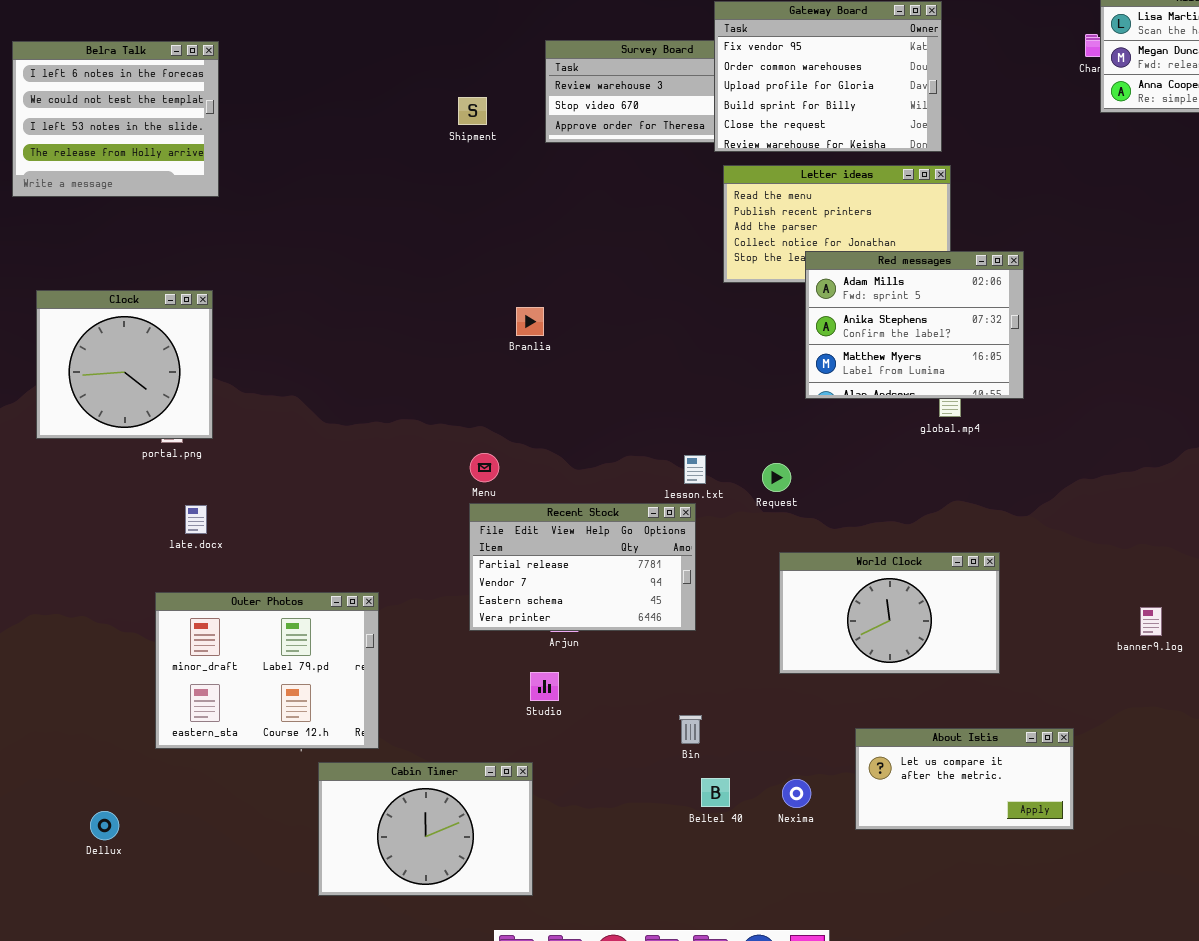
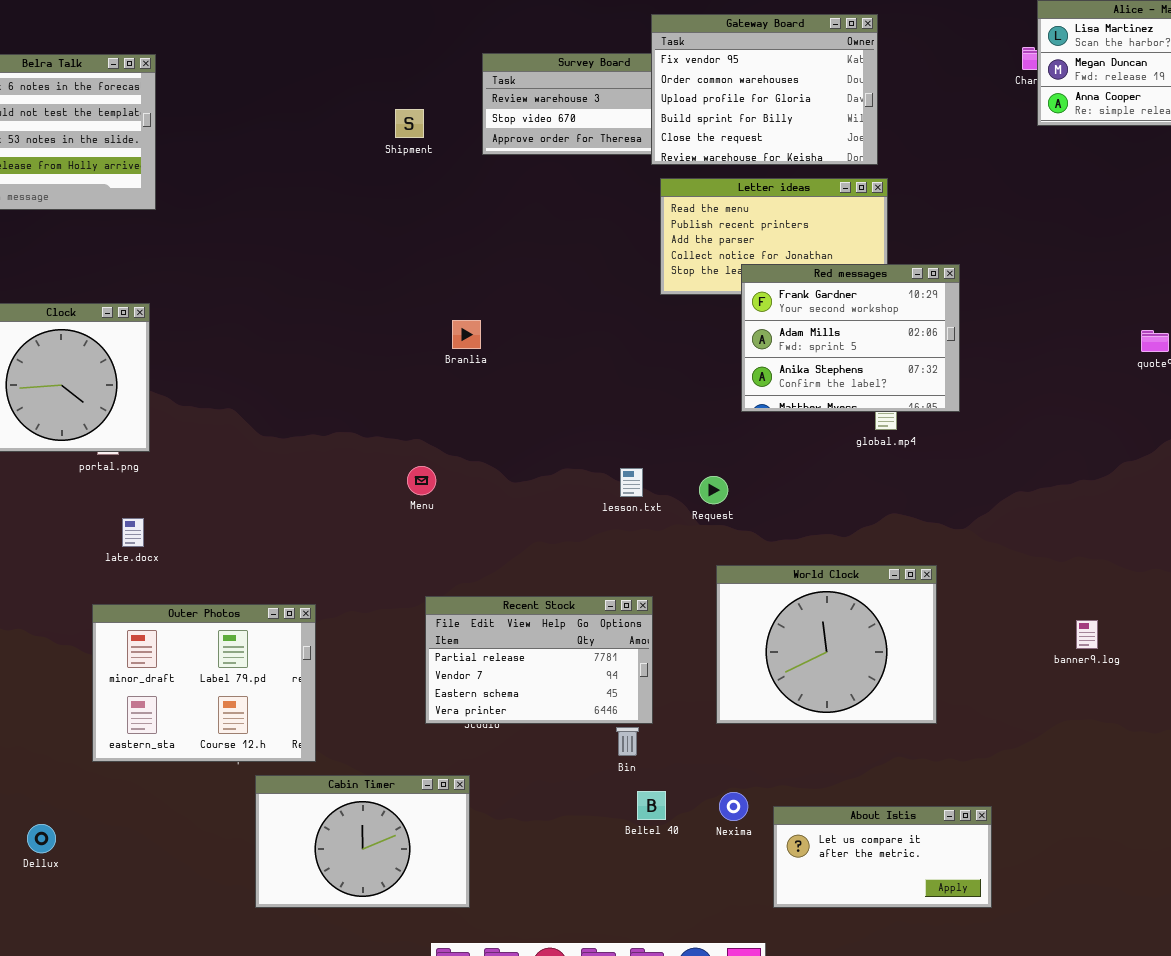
Red messages: [805,251,1024,399] -> [741,264,960,412], scrolled up 1 row
Recent Stock: [469,503,696,631] -> [425,596,653,724], moved
World Clock: [779,552,1000,674] -> [716,565,937,724], resized
About Istis: [855,728,1074,830] -> [773,806,992,908], moved

